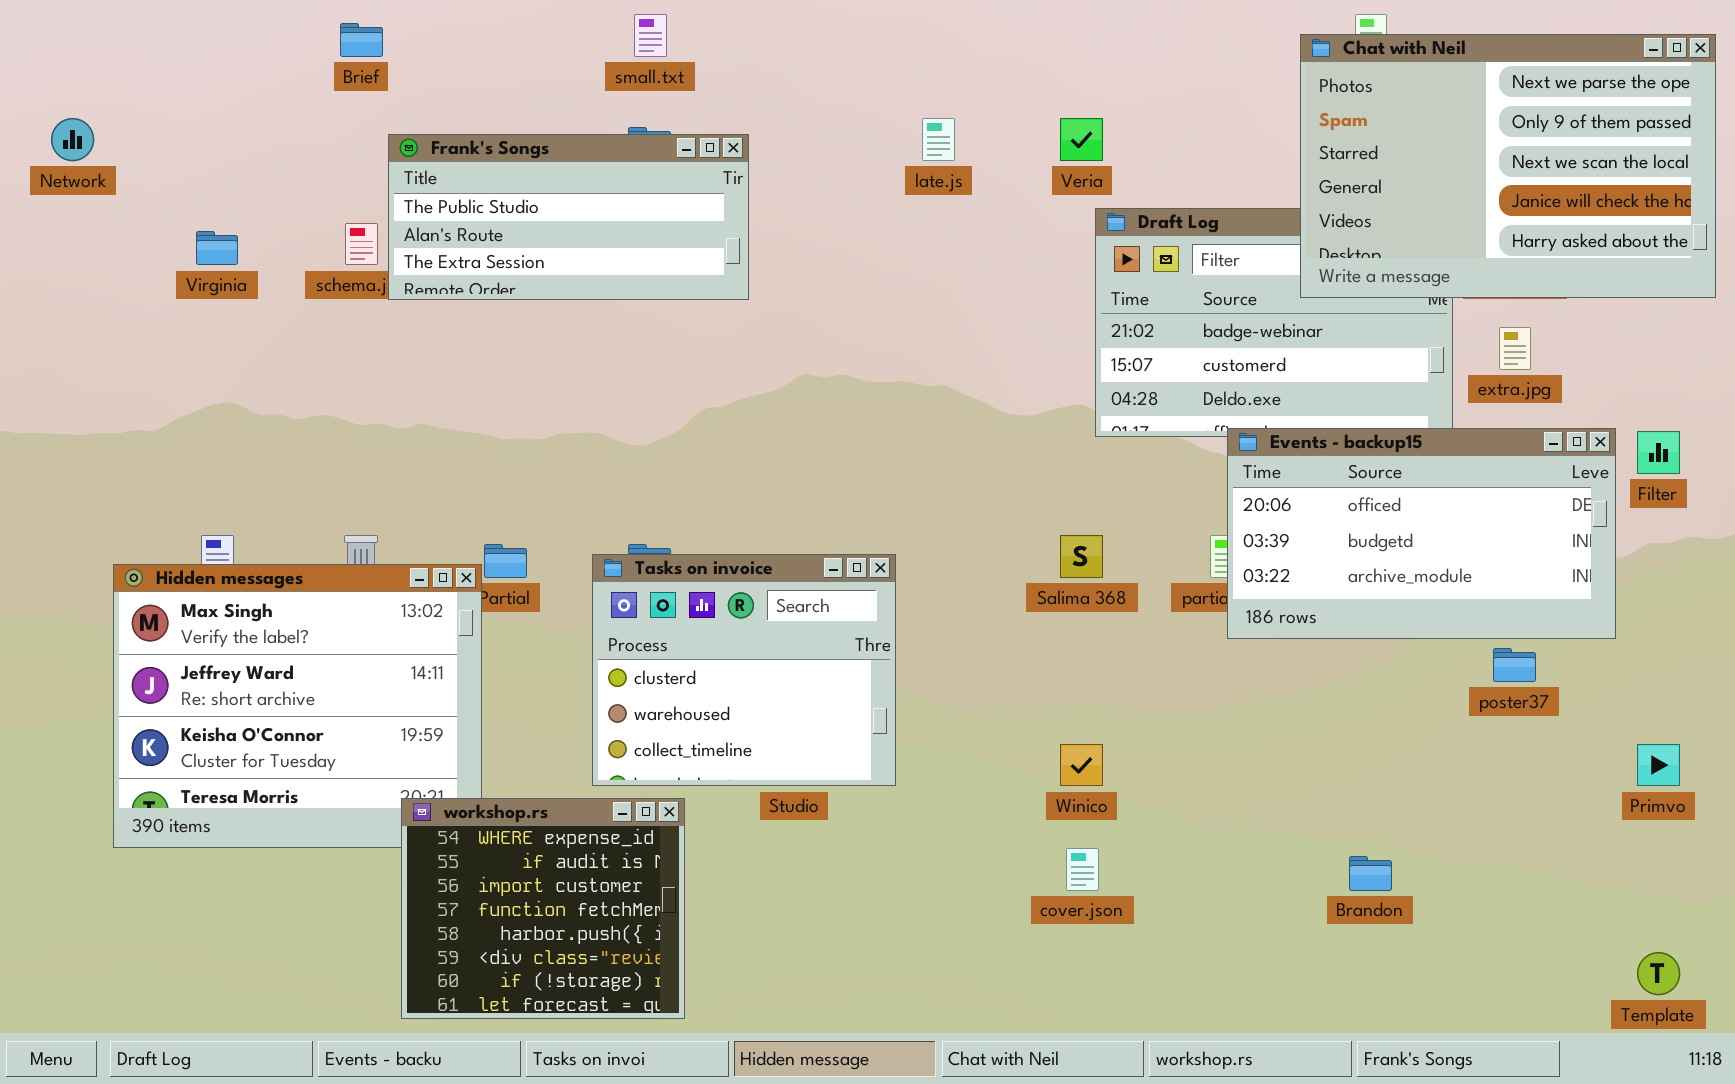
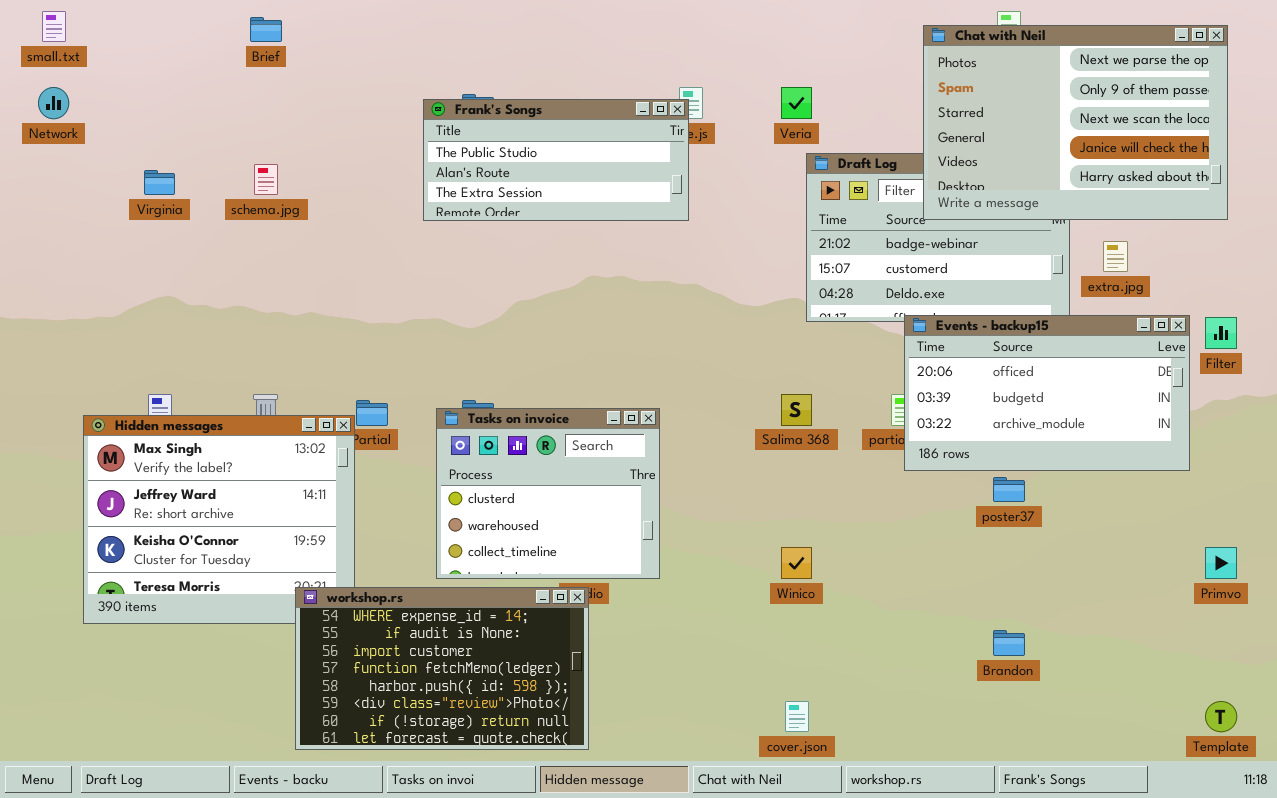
small.txt: [634,14,667,57] -> [42,11,66,42], moved
Chat with Neil: [1300,34,1716,298] -> [923,25,1228,220], moved
Frank's Songs: [388,134,749,300] -> [423,99,689,221], moved
poster37: [1493,648,1536,682] -> [993,477,1025,502], moved
workshop.rs: [401,798,685,1019] -> [295,587,589,750], resized
cover.json: [1066,848,1099,891] -> [785,701,809,732], moved

